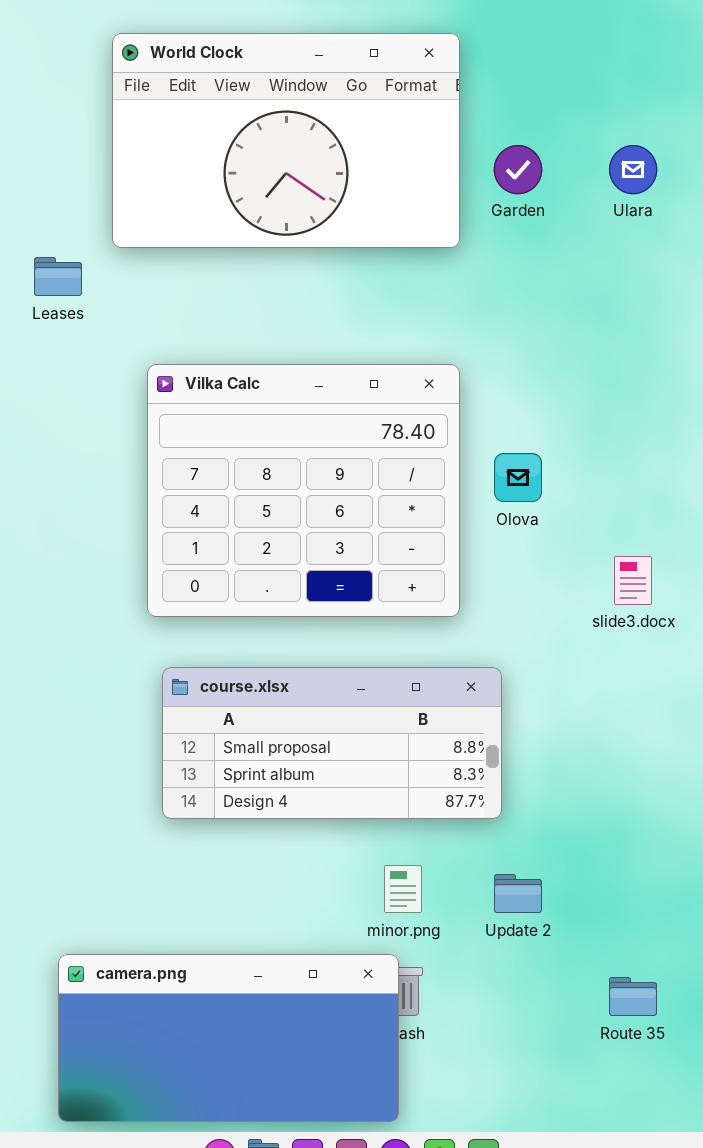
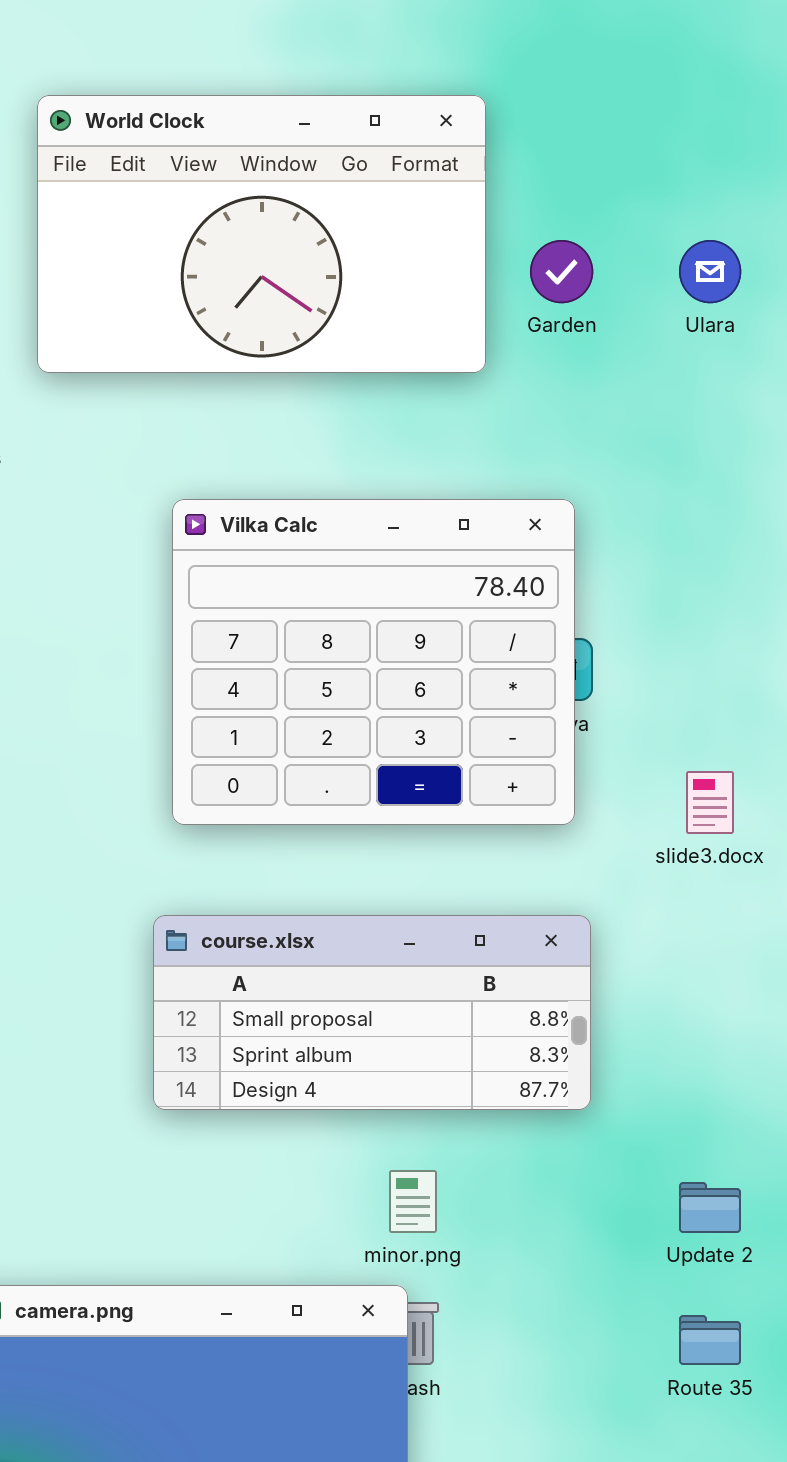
Vilka Calc: [147,364,460,617] -> [172,499,575,825], moved
course.xlsx: [162,667,502,819] -> [153,915,591,1110], moved
Update 2: [494,874,542,913] -> [679,1182,741,1233], moved

